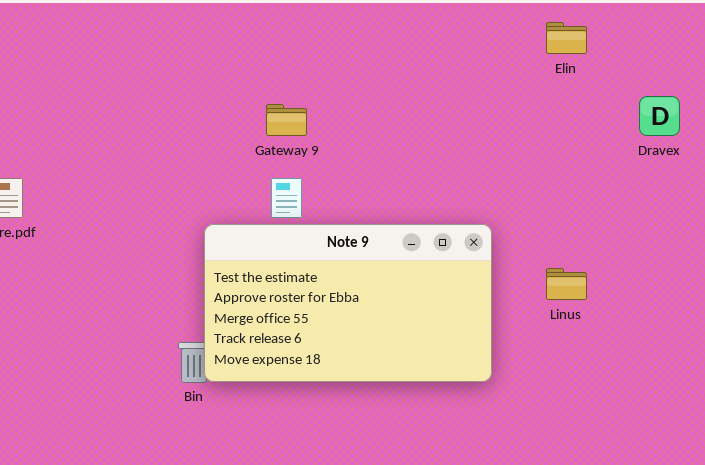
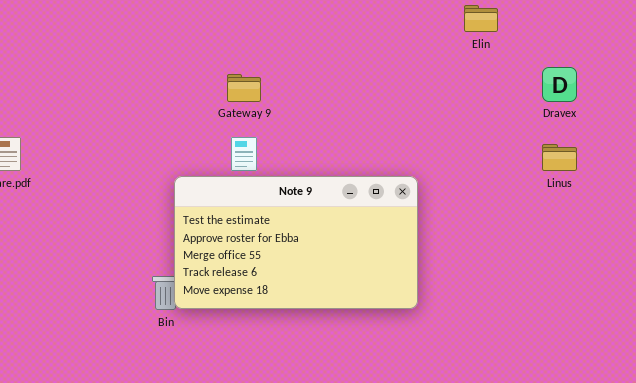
Linus: [546,268,587,300] -> [542,144,577,171], moved

